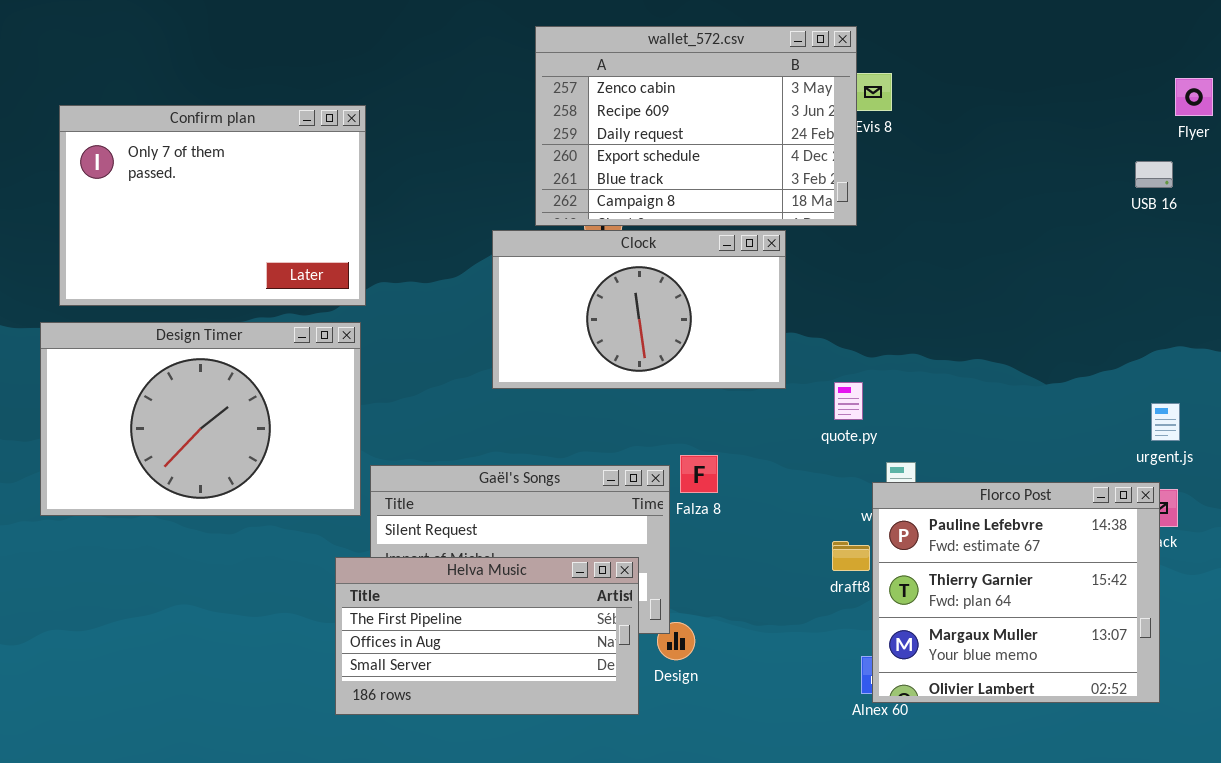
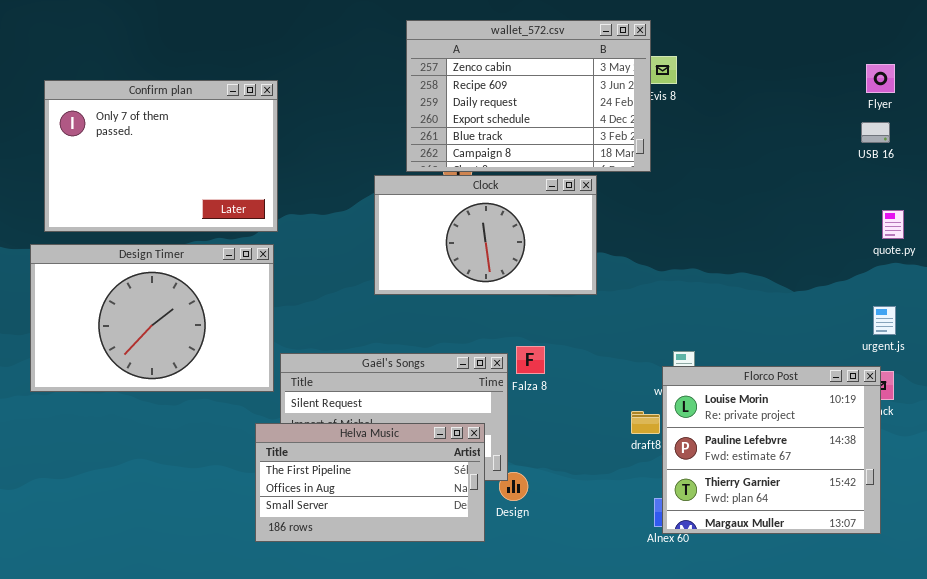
Flyer: [1175,78,1213,116] -> [866,64,895,93], moved
quote.py: [834,382,863,420] -> [882,210,904,239], moved
Florco Post: [872,482,1160,703] -> [662,366,881,534], scrolled up 1 row

